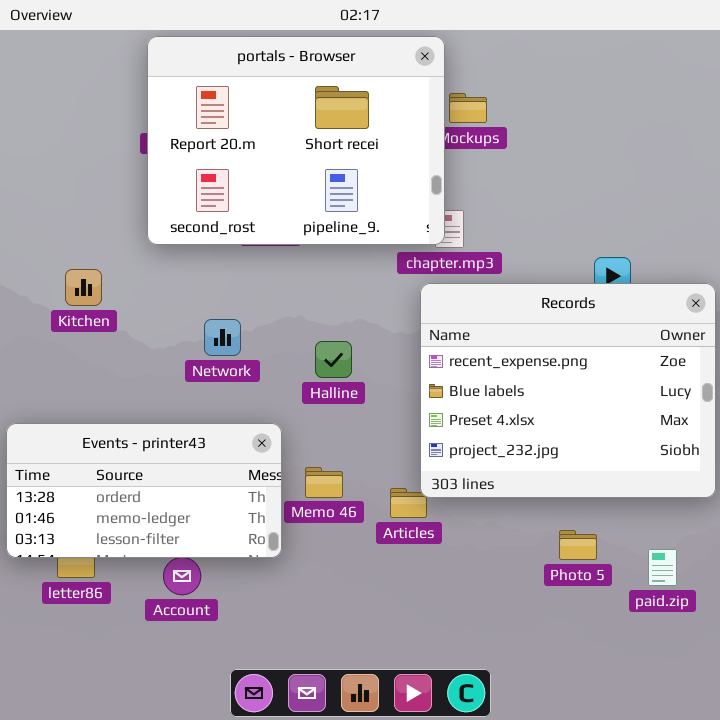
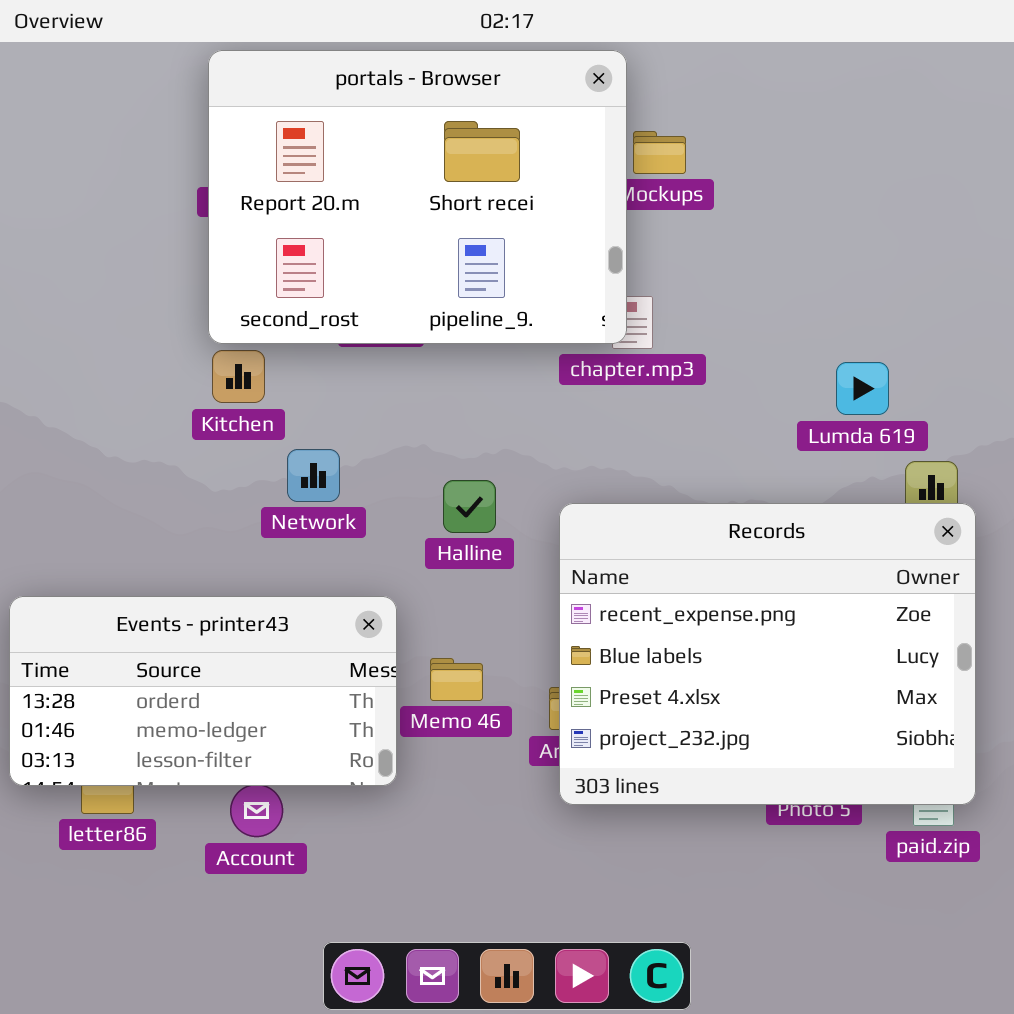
Kitchen: [65,269,102,306] -> [212,350,265,403], moved
Records: [420,283,716,498] -> [559,503,976,805], moved

